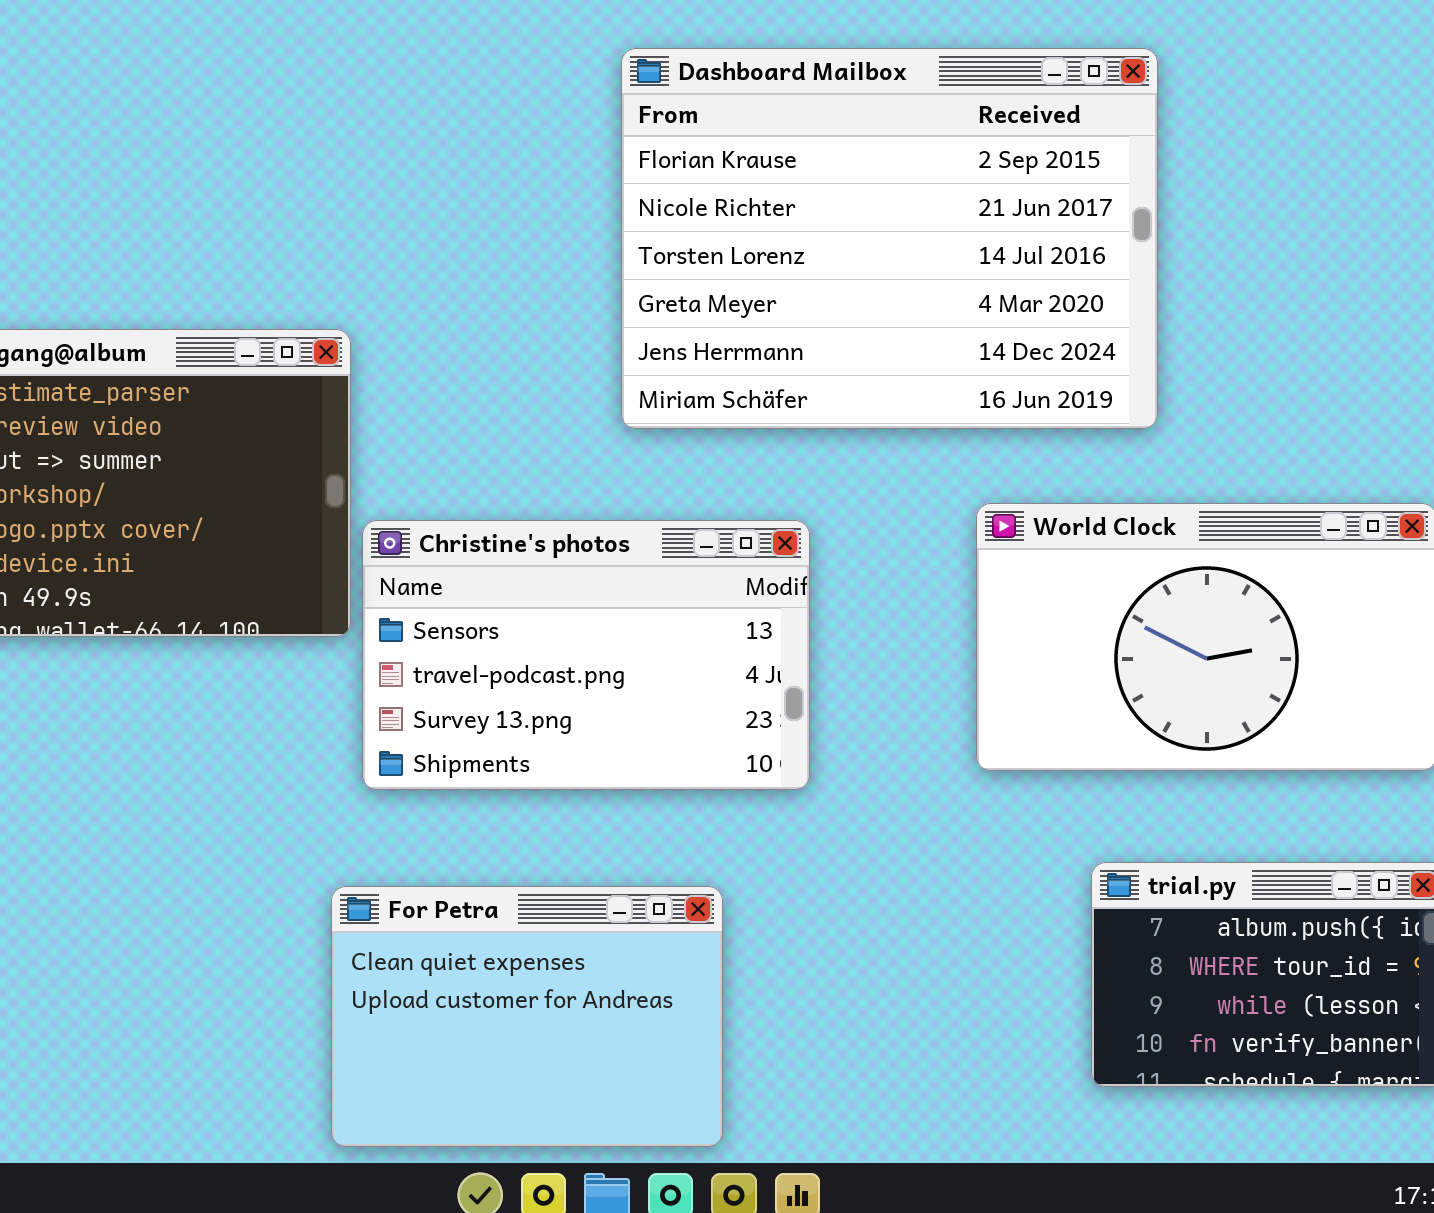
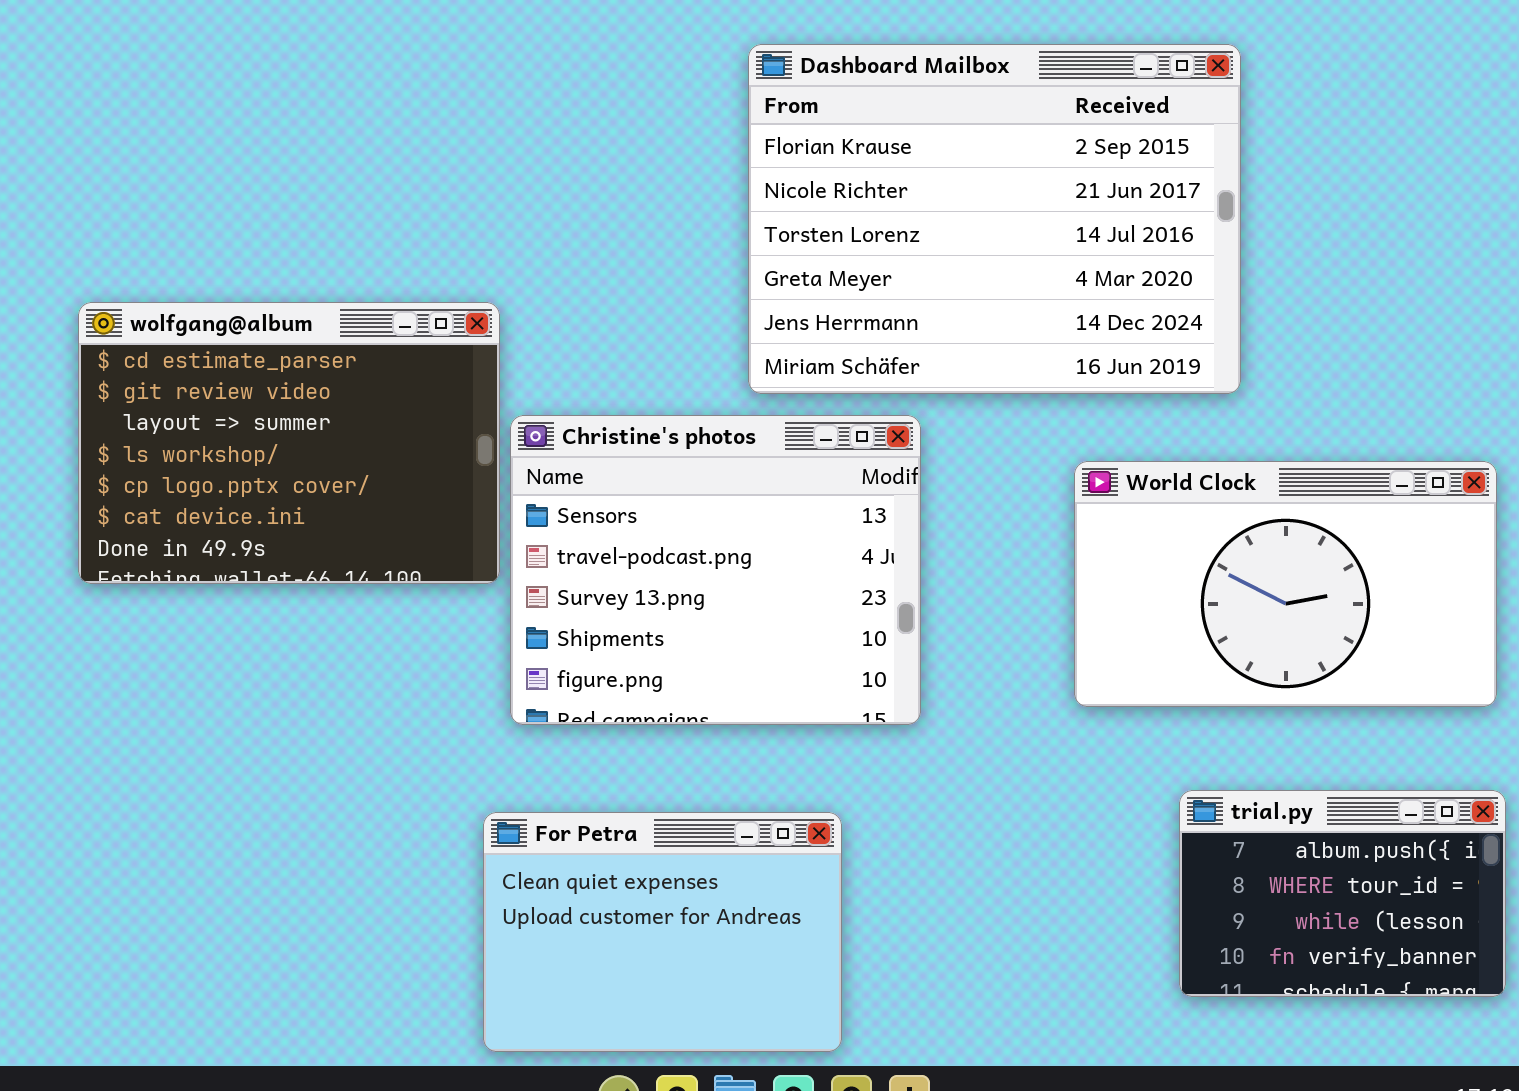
Christine's photos: [362,520,810,790] -> [510,415,921,725], resized

